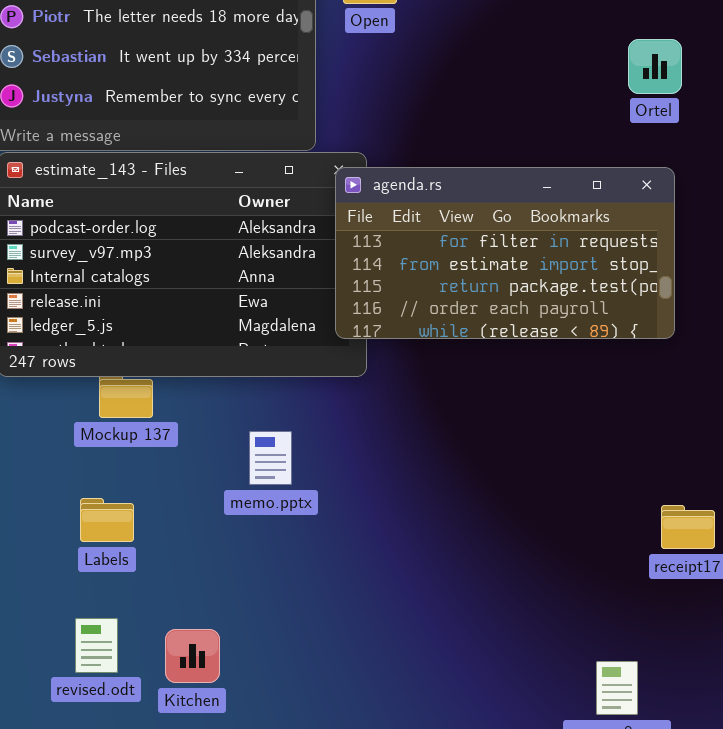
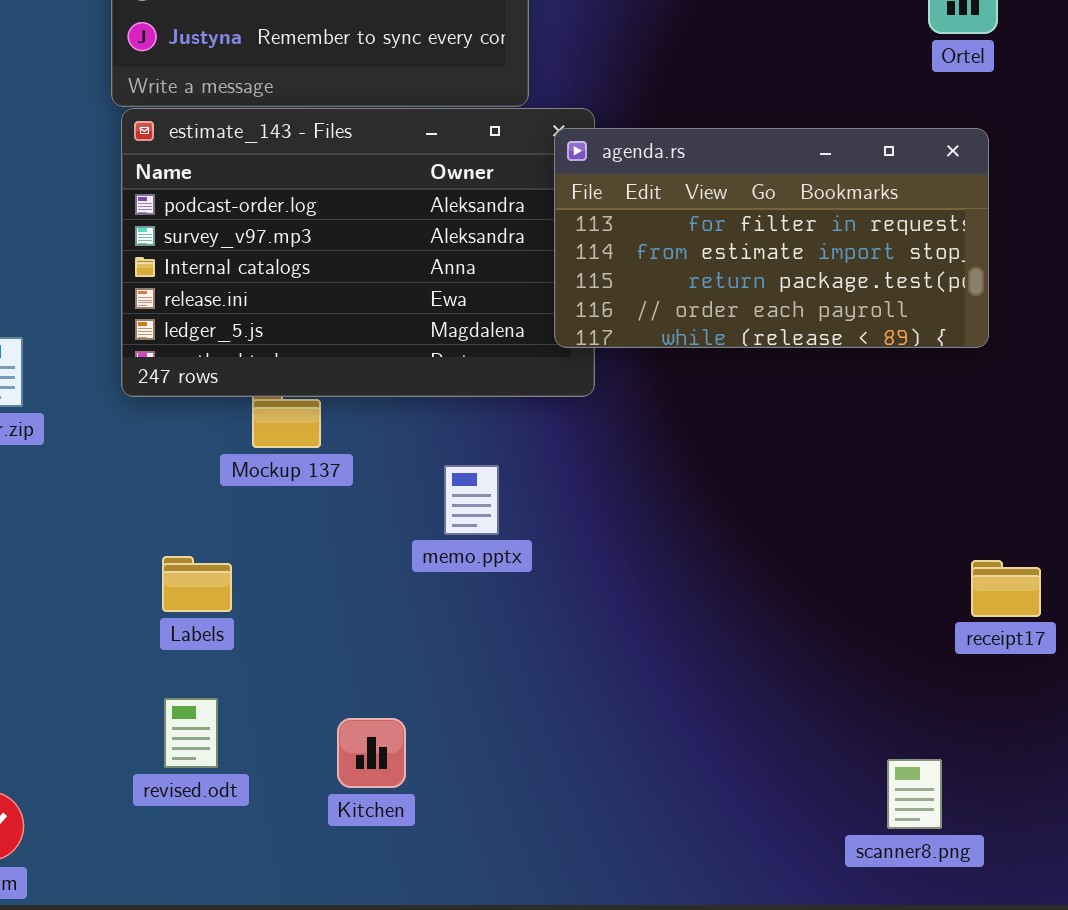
Labels: [80,498,134,542] -> [162,556,232,612], moved
revised.odt: [75,618,118,673] -> [164,698,218,768], moved

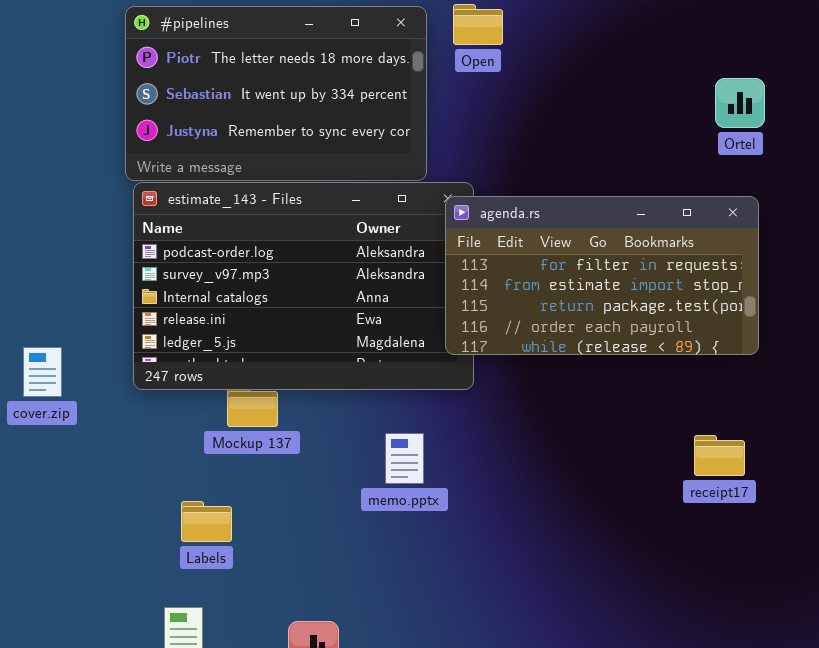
memo.pptx: [444,465,499,535] -> [385,433,424,484], moved
Labels: [162,556,232,612] -> [181,501,232,542], moved
receipt17: [971,560,1041,617] -> [694,435,745,476], moved

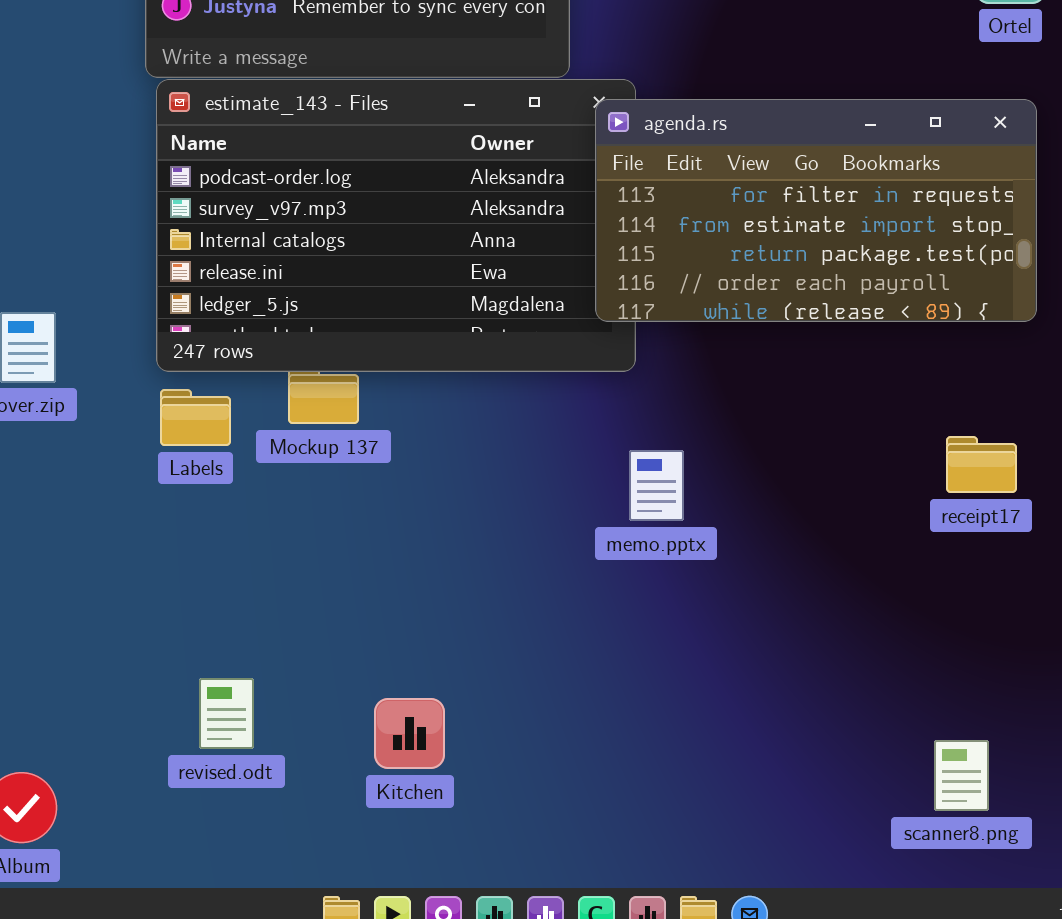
memo.pptx: [385,433,424,484] -> [629,450,684,521], moved
Labels: [181,501,232,542] -> [160,389,231,446], moved

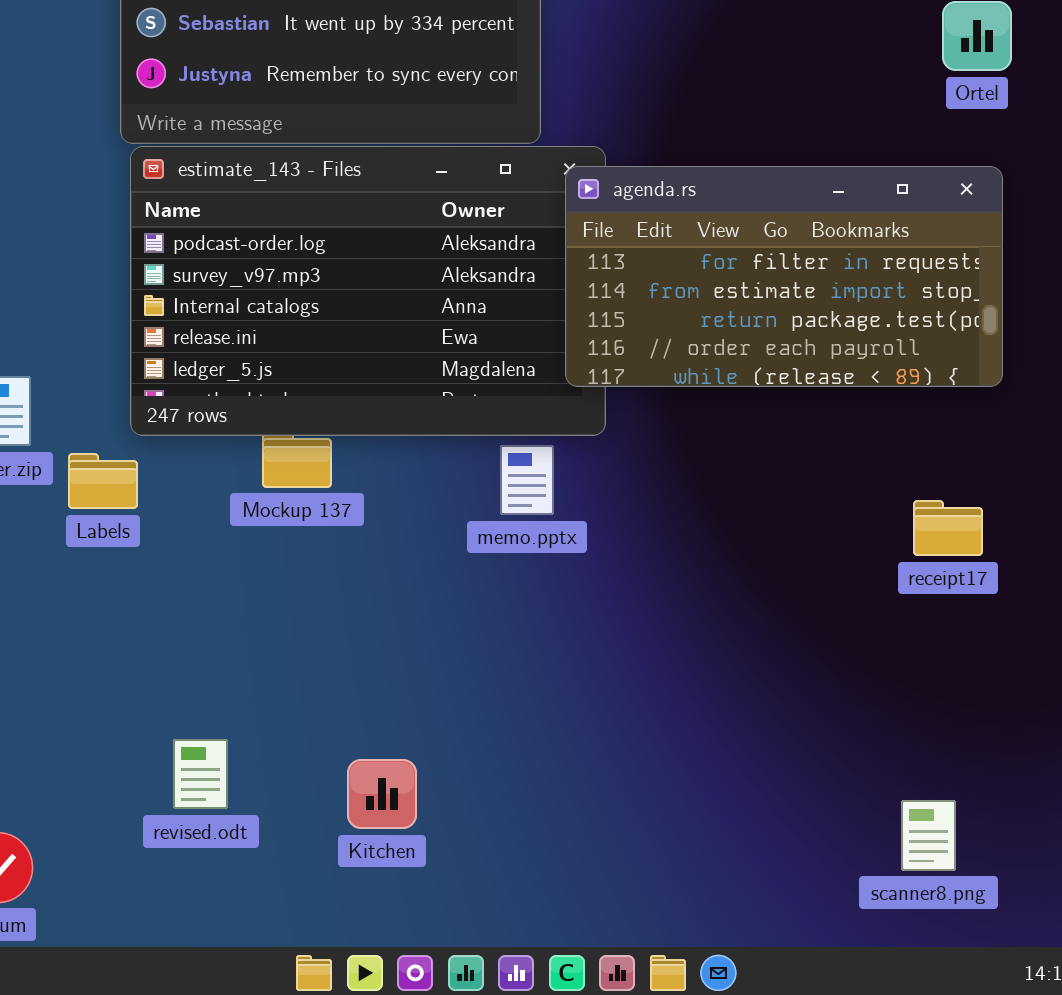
Labels: [160,389,231,446] -> [68,453,138,509], moved
memo.pptx: [629,450,684,521] -> [500,445,554,515], moved

